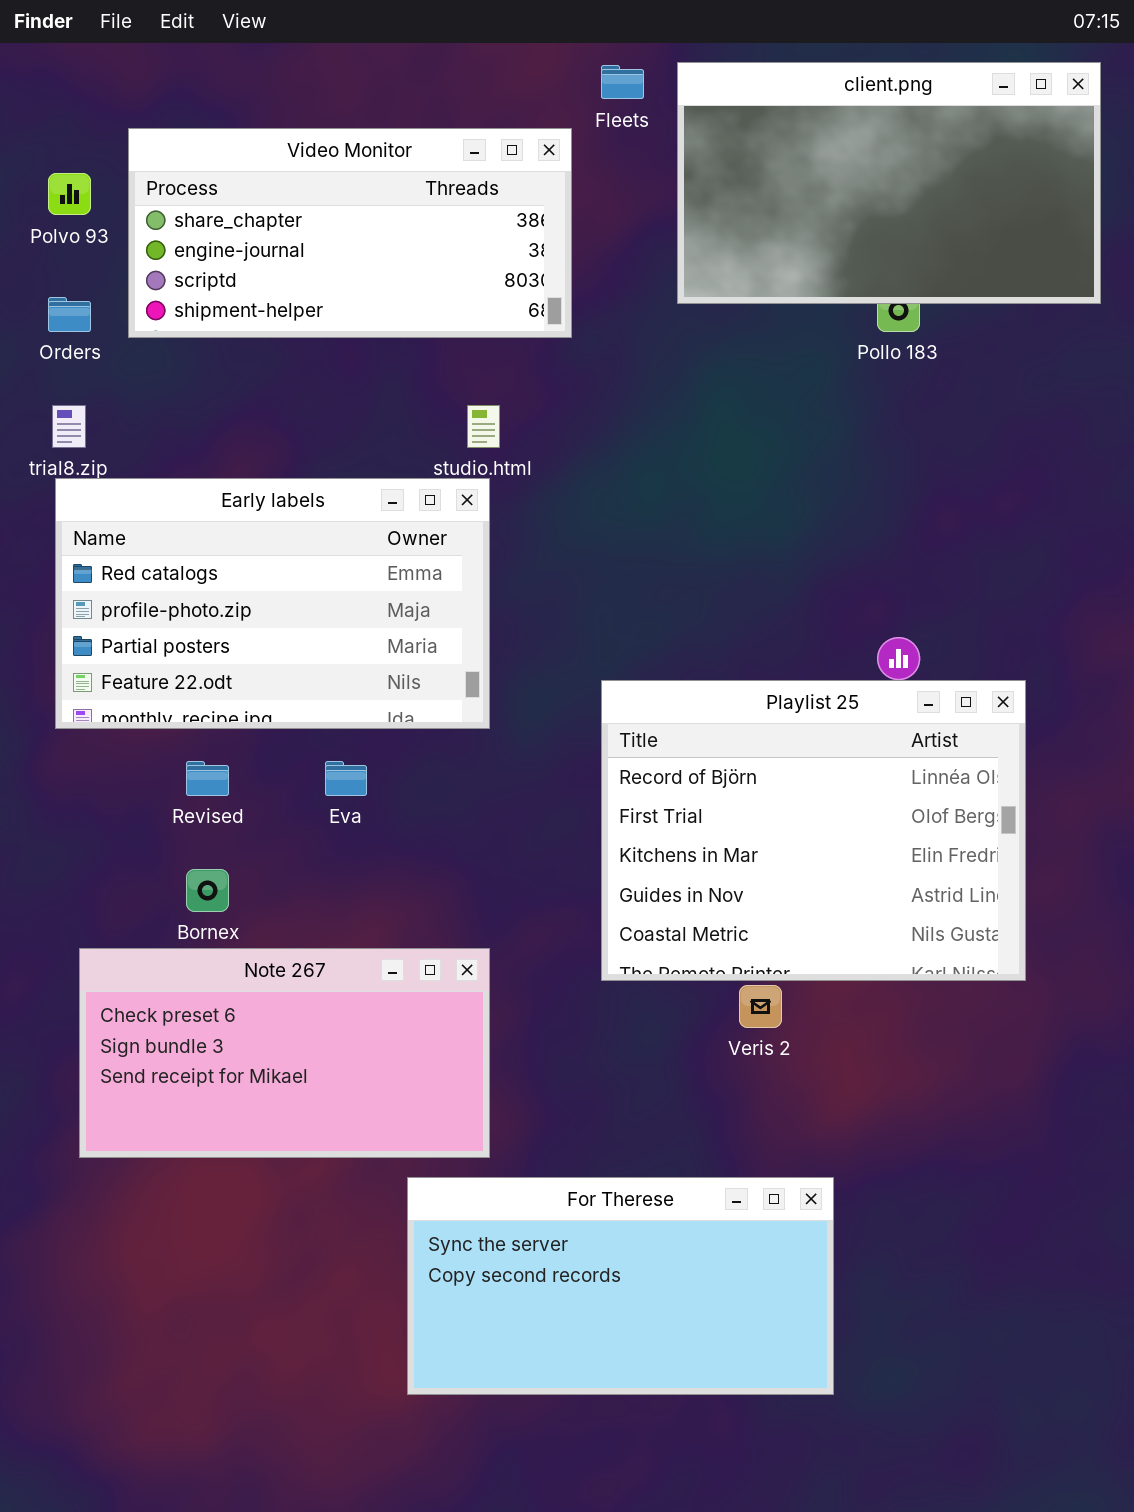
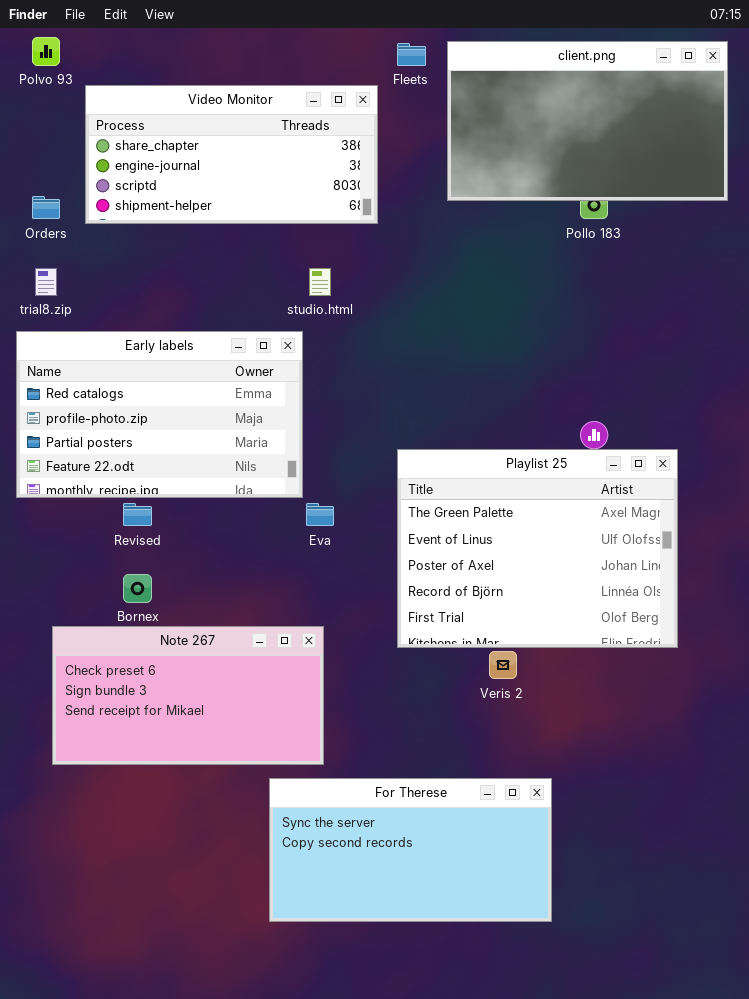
Polvo 93: [48,173,91,215] -> [32,37,60,66], moved
Early labels: [55,478,490,729] -> [16,331,303,498], moved
Playlist 25: [601,680,1026,981] -> [397,449,678,648], scrolled up 3 rows
Eva: [325,761,367,796] -> [306,503,334,526], moved

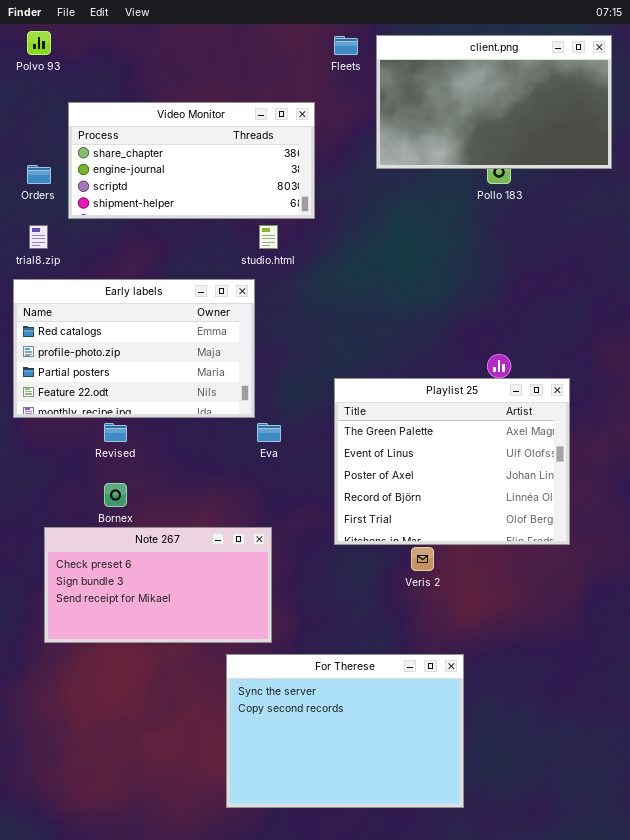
Video Monitor: [85,85,378,224] -> [68,102,315,219], moved
For Therese: [269,778,552,922] -> [226,654,464,808], resized

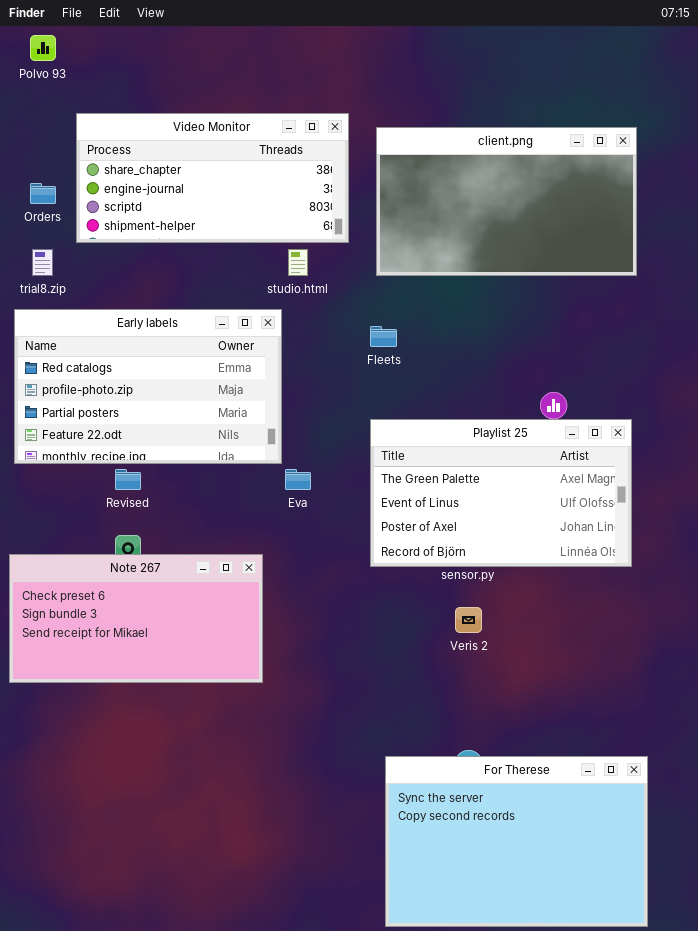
client.png: [376,35,612,169] -> [376,127,637,276], moved
Fleets: [334,36,358,55] -> [370,326,397,347], moved
Playlist 25: [334,378,570,545] -> [370,419,632,567], resized
Note 267: [44,527,272,643] -> [9,554,263,683], moved
For Therese: [226,654,464,808] -> [385,756,648,927], moved

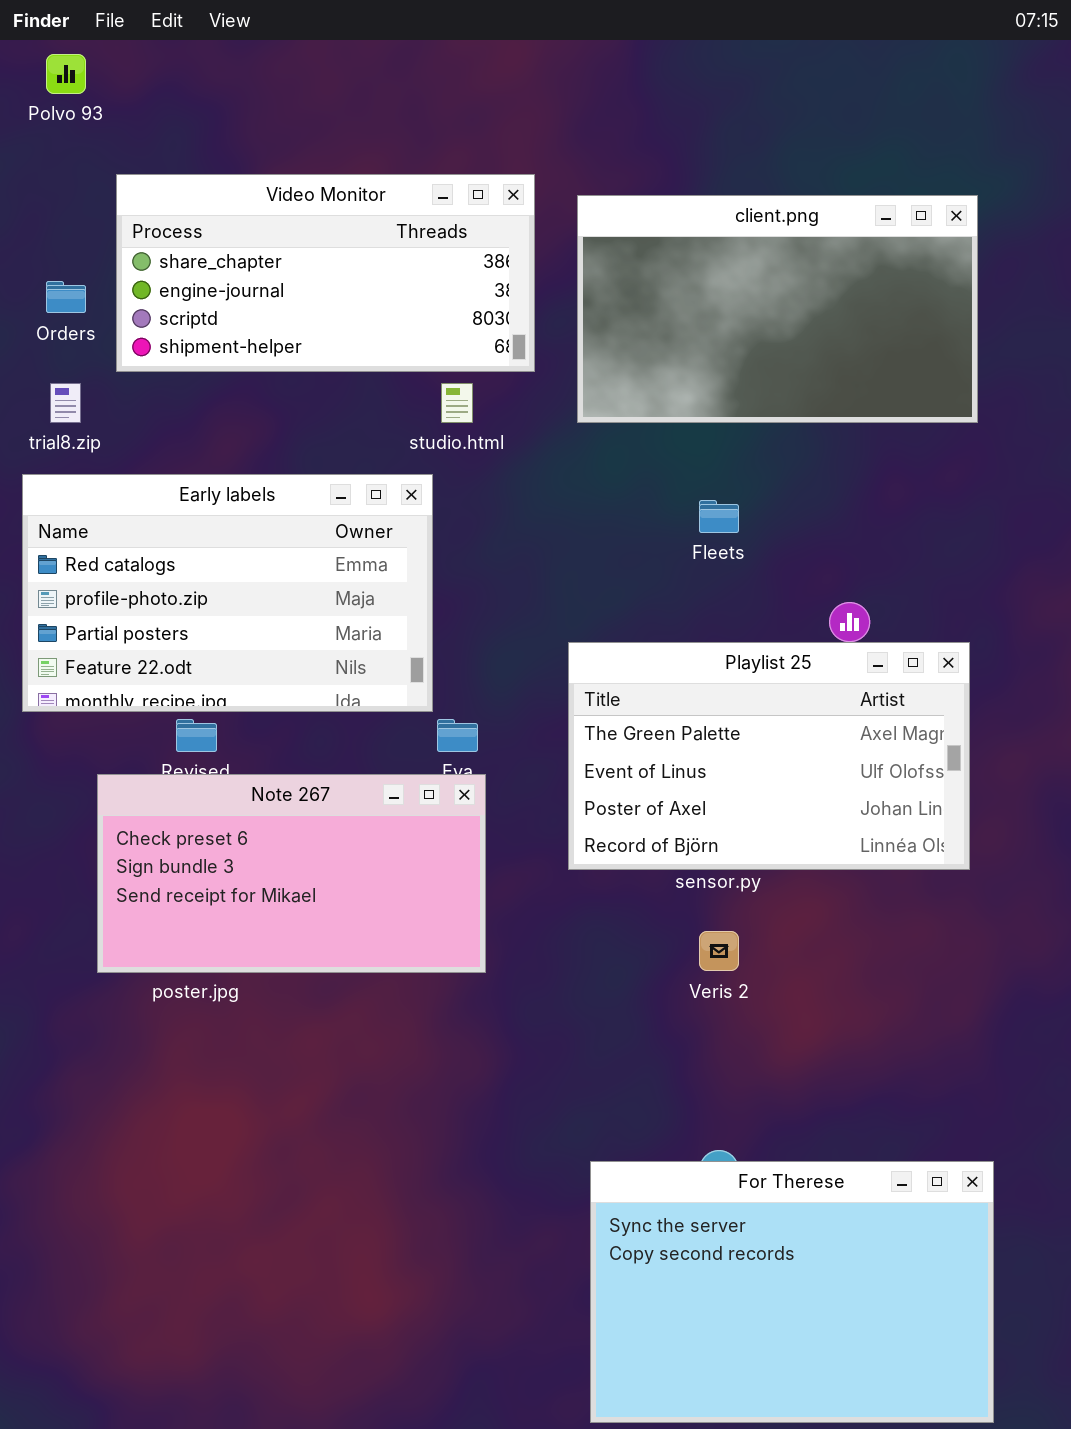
Fleets: [370,326,397,347] -> [699,500,739,533], moved
Note 267: [9,554,263,683] -> [97,774,486,973], moved

